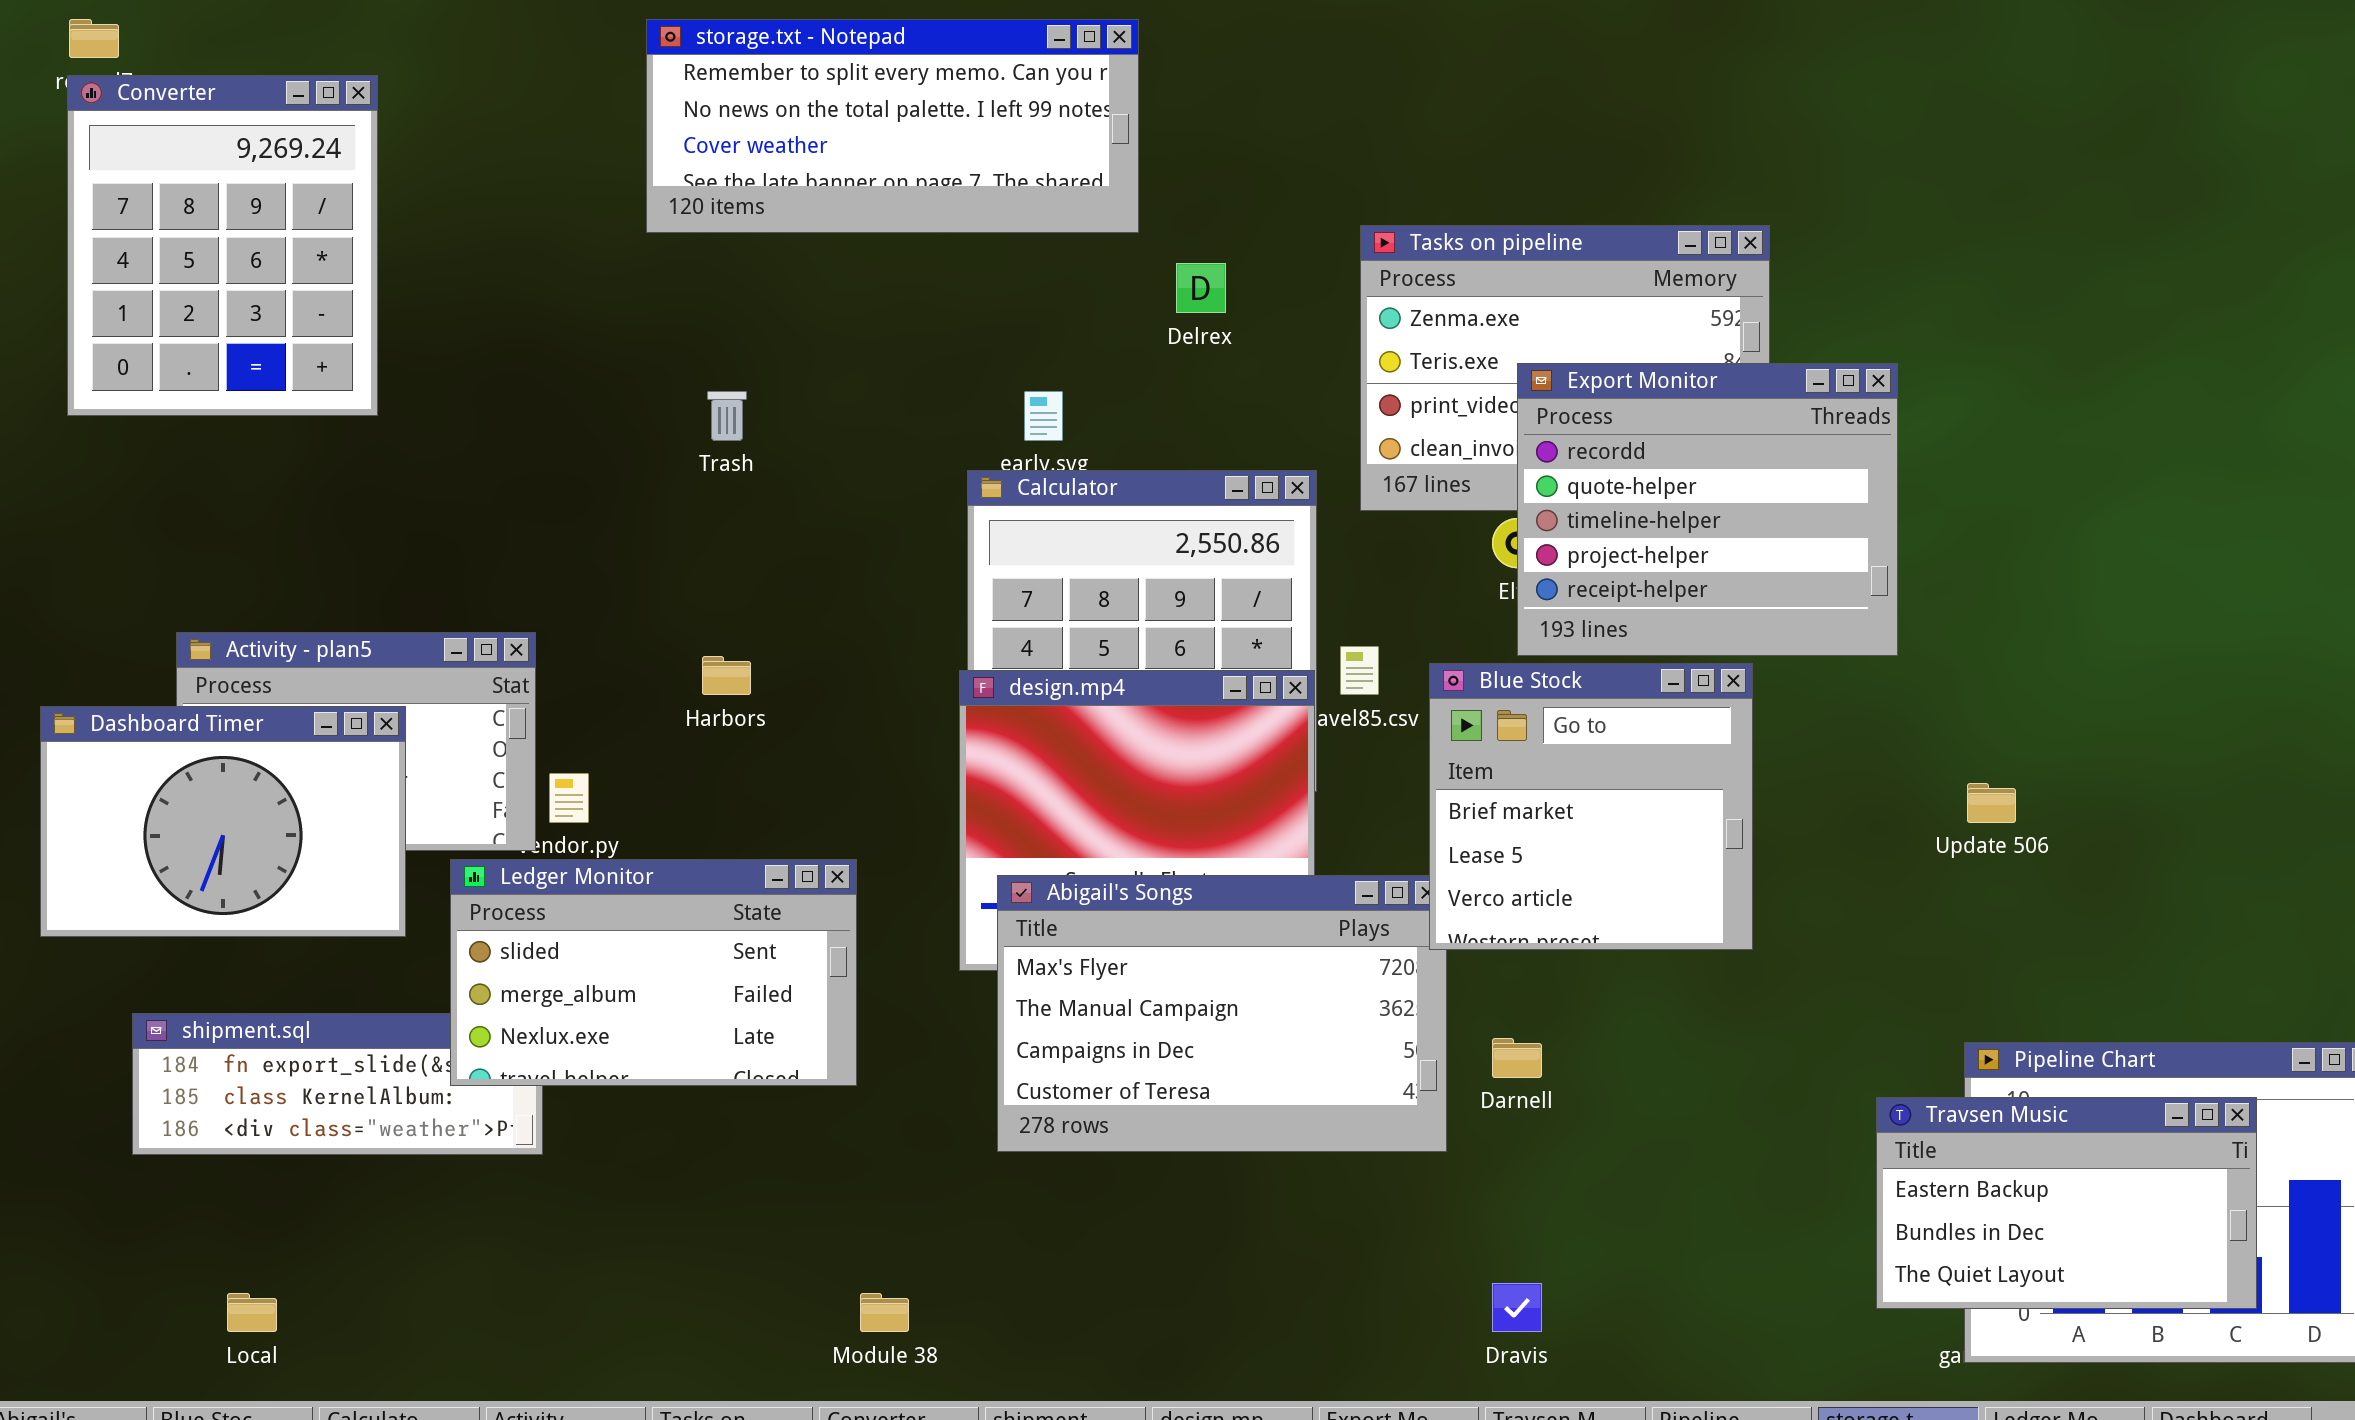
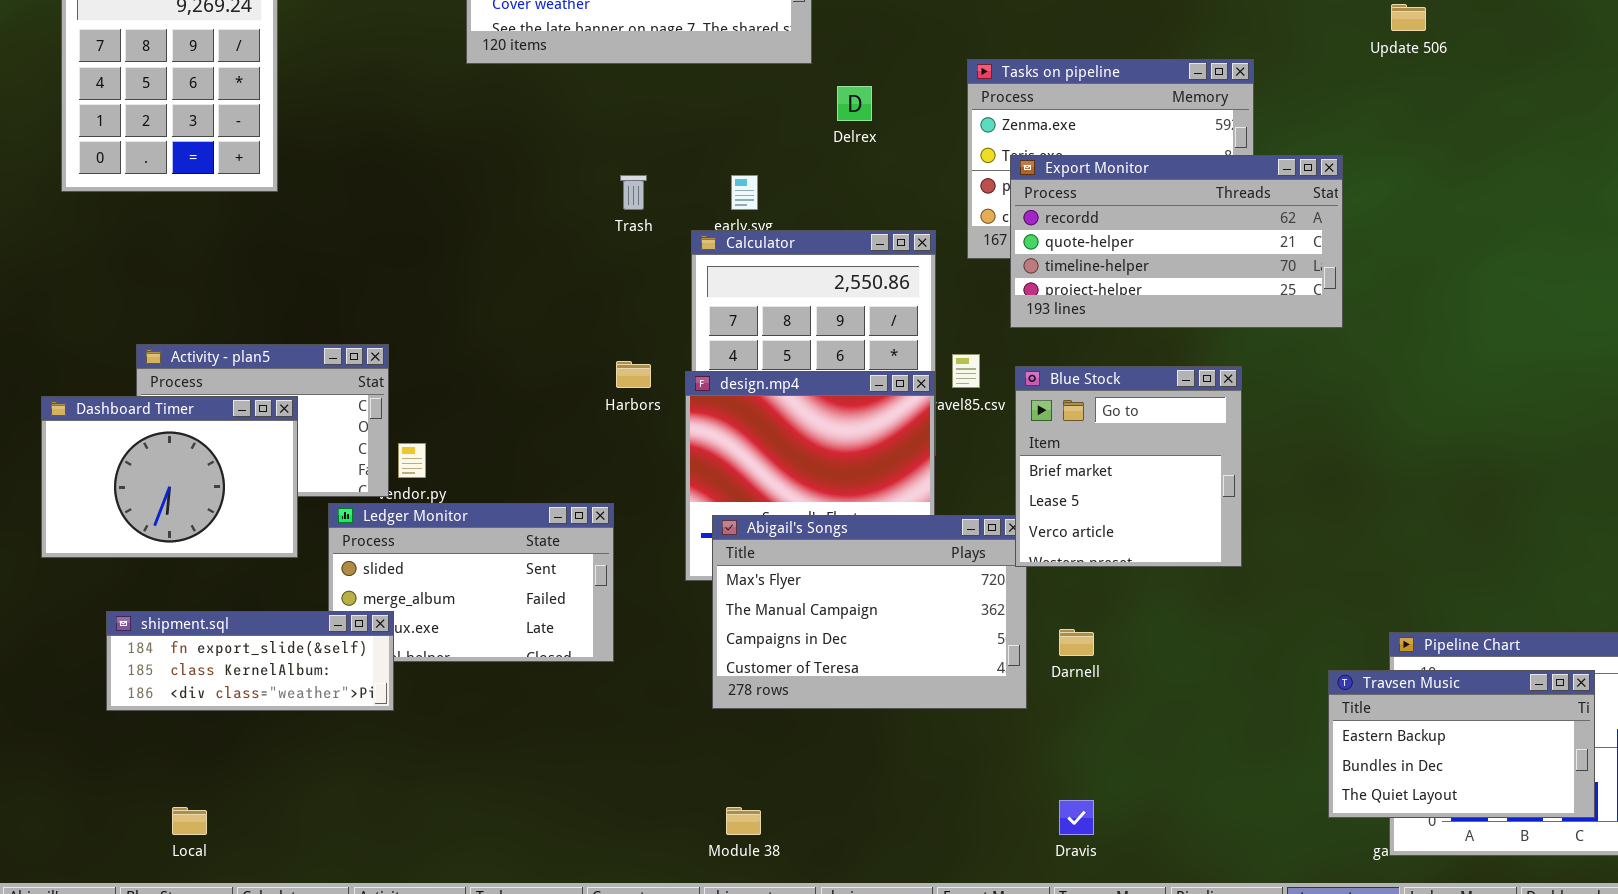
Export Monitor: [1517,363,1898,656] -> [1010,155,1343,328], resized
Trash: [707,391,747,441] -> [620,175,647,210], moved
Harbors: [702,656,751,695] -> [616,361,651,388], moved
Update 506: [1967,783,2016,823] -> [1391,4,1426,31], moved
shipment.sql: [132,1013,543,1155] -> [106,611,394,711], raised
Module 38: [860,1293,909,1332] -> [726,807,761,835], moved

